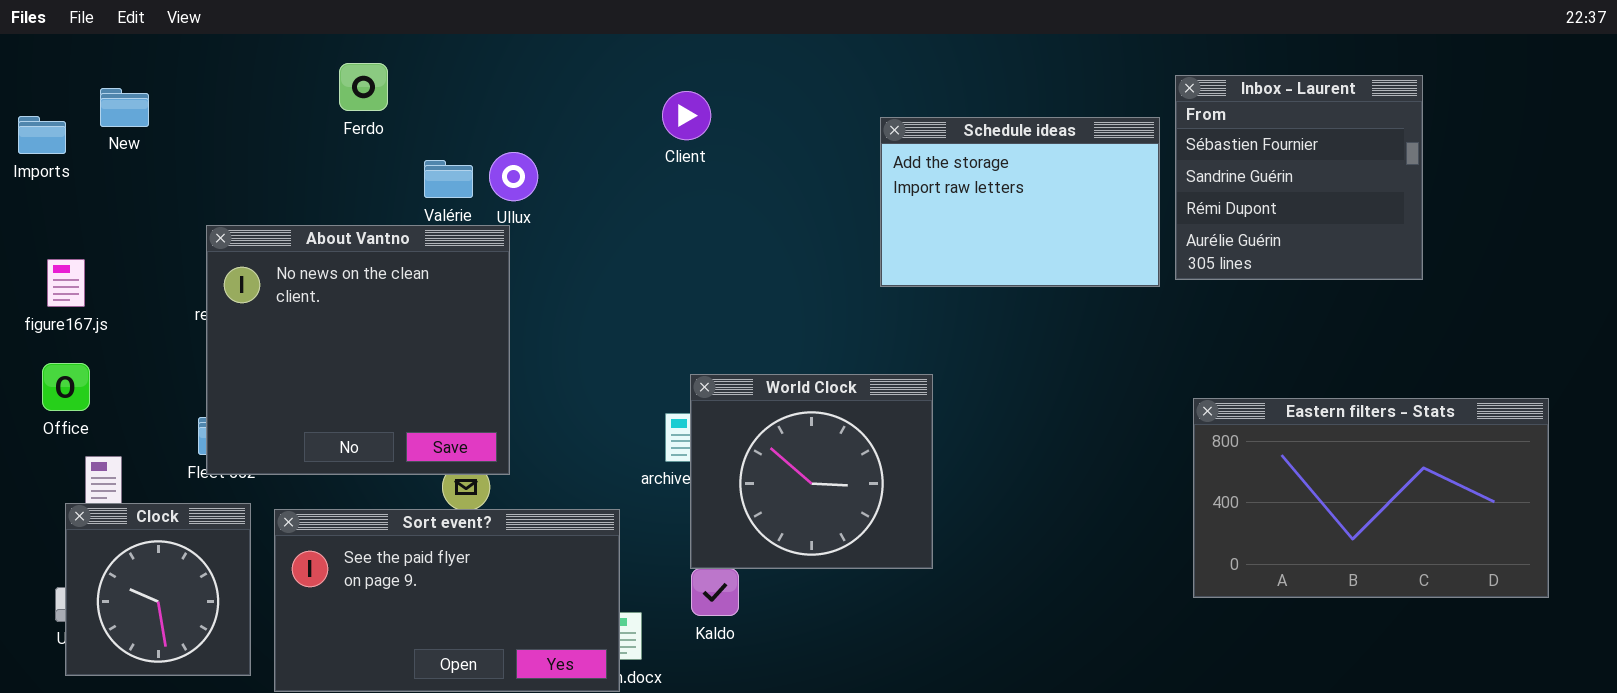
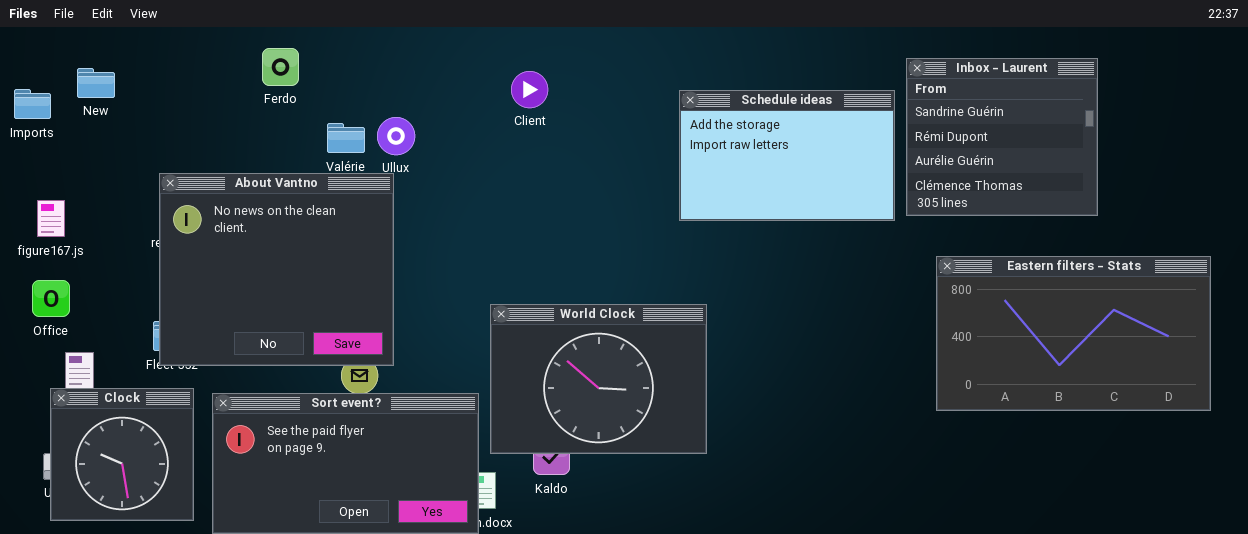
Inbox - Laurent: [1175,75,1423,280] -> [906,58,1098,216], scrolled down 1 row
World Clock: [690,374,933,569] -> [490,304,707,454], moved, resized
Eastern filters - Stats: [1193,398,1549,598] -> [936,256,1211,411], moved

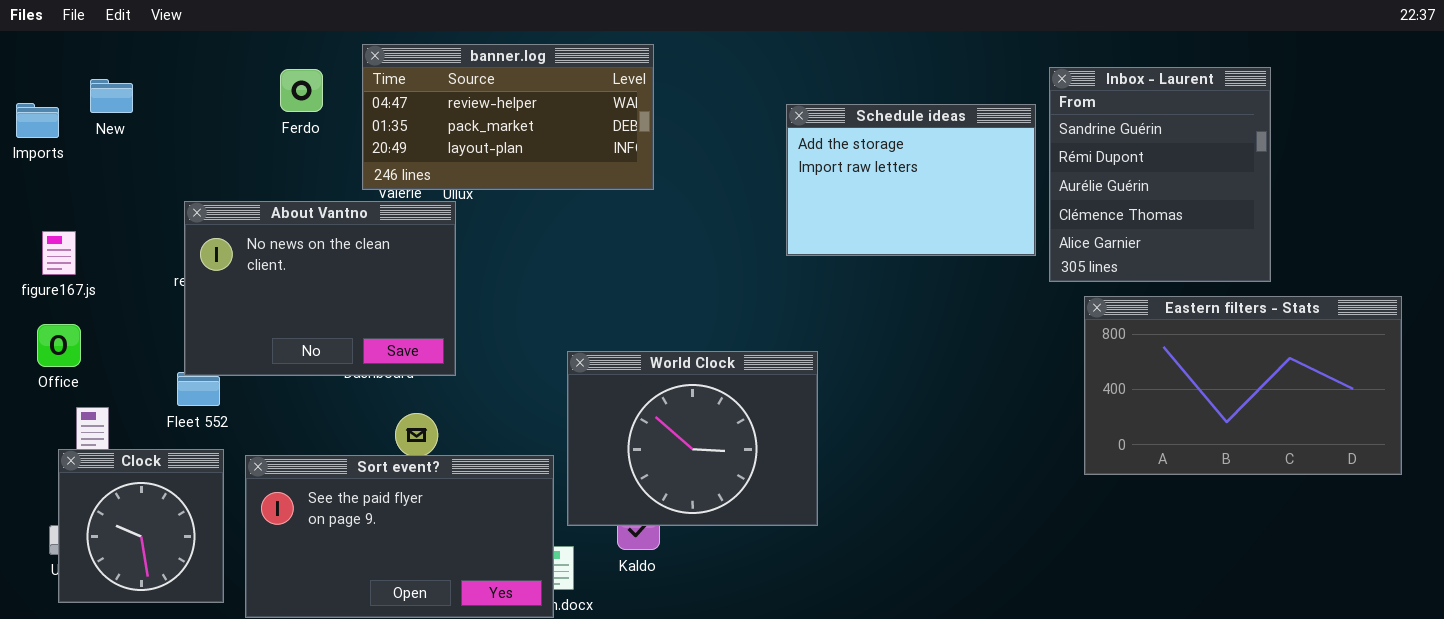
banner.log: none -> [362,44,654,190], opened
Ferdo: [262,48,299,86] -> [280,69,323,112], moved
Inbox - Laurent: [906,58,1098,216] -> [1049,67,1271,282], resized
About Vantno: [159,173,394,366] -> [184,201,456,376], resized

